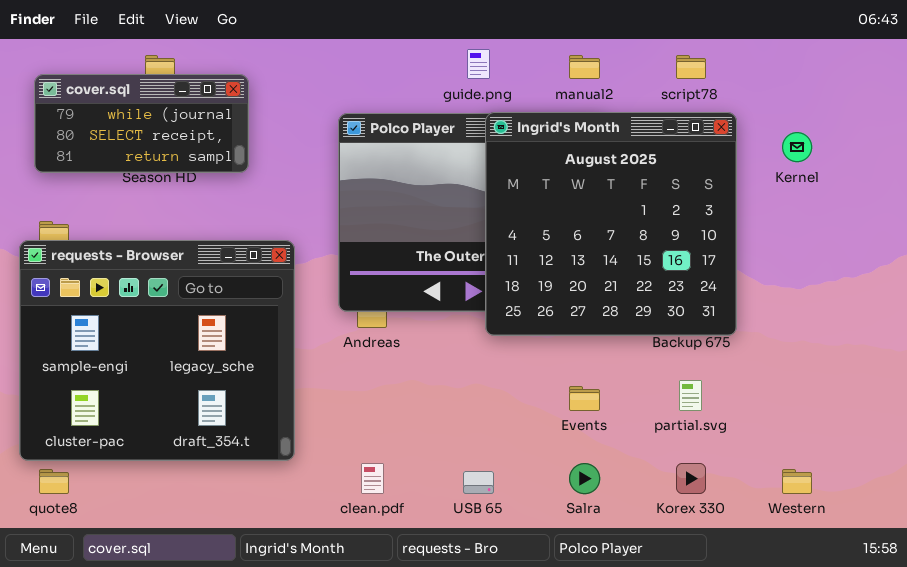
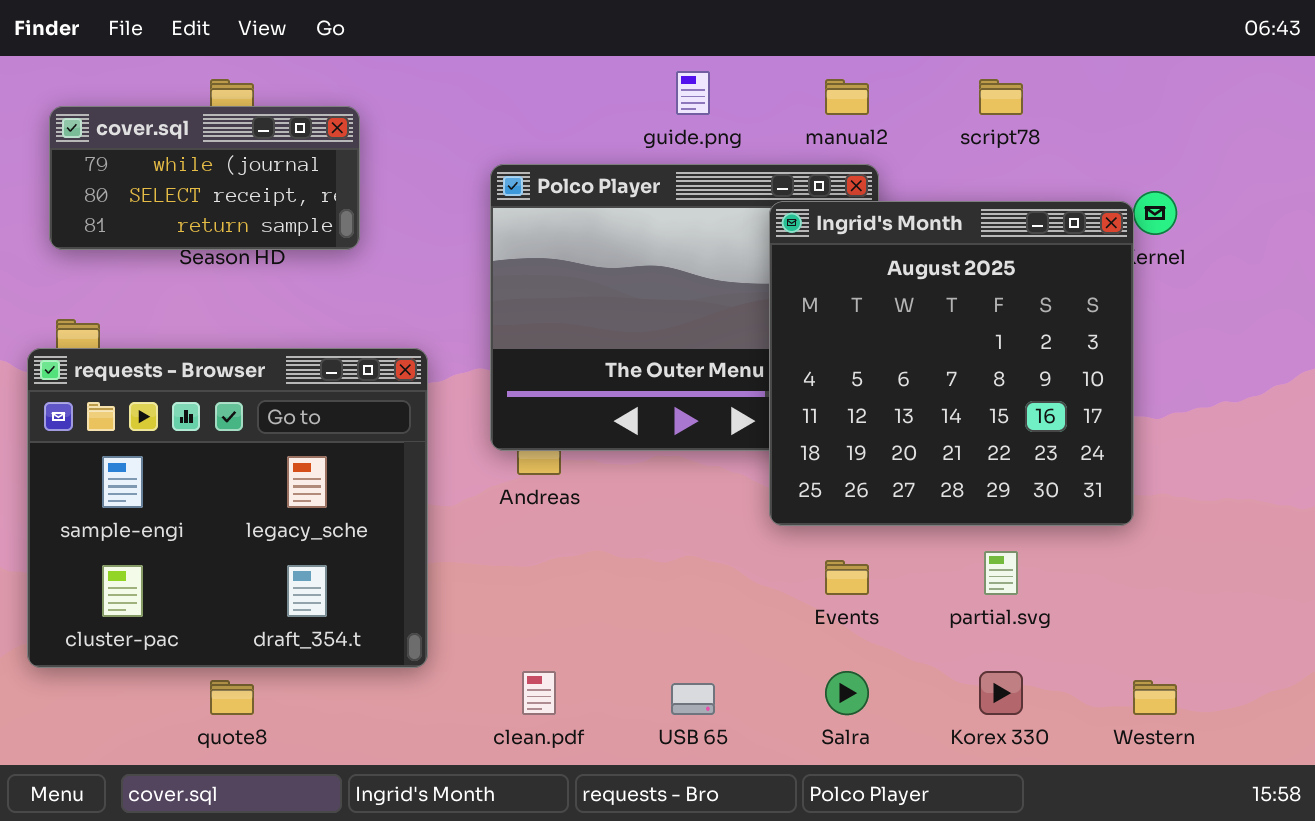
Ingrid's Month: [485,112,737,336] -> [769,201,1134,526], moved
quote8: [39,469,69,494] -> [210,680,254,715], moved

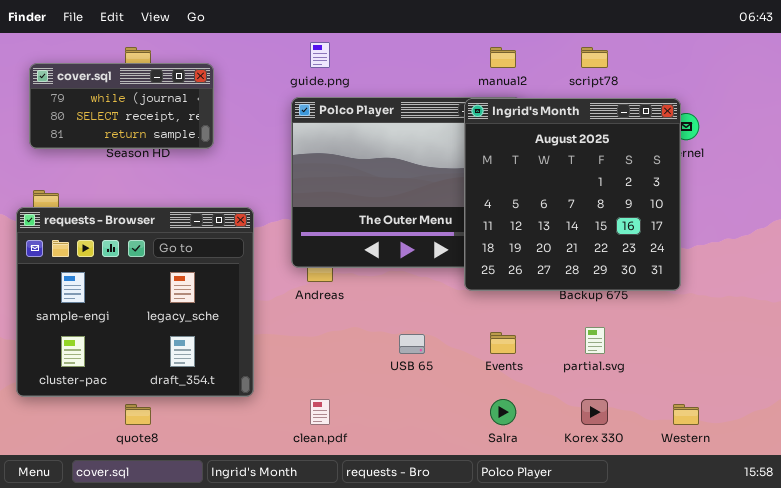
guide.png: [676,71,710,115] -> [310,42,330,68], moved
Ingrid's Month: [769,201,1134,526] -> [464,98,681,291], moved
USB 65: [671,683,715,715] -> [399,334,425,354], moved

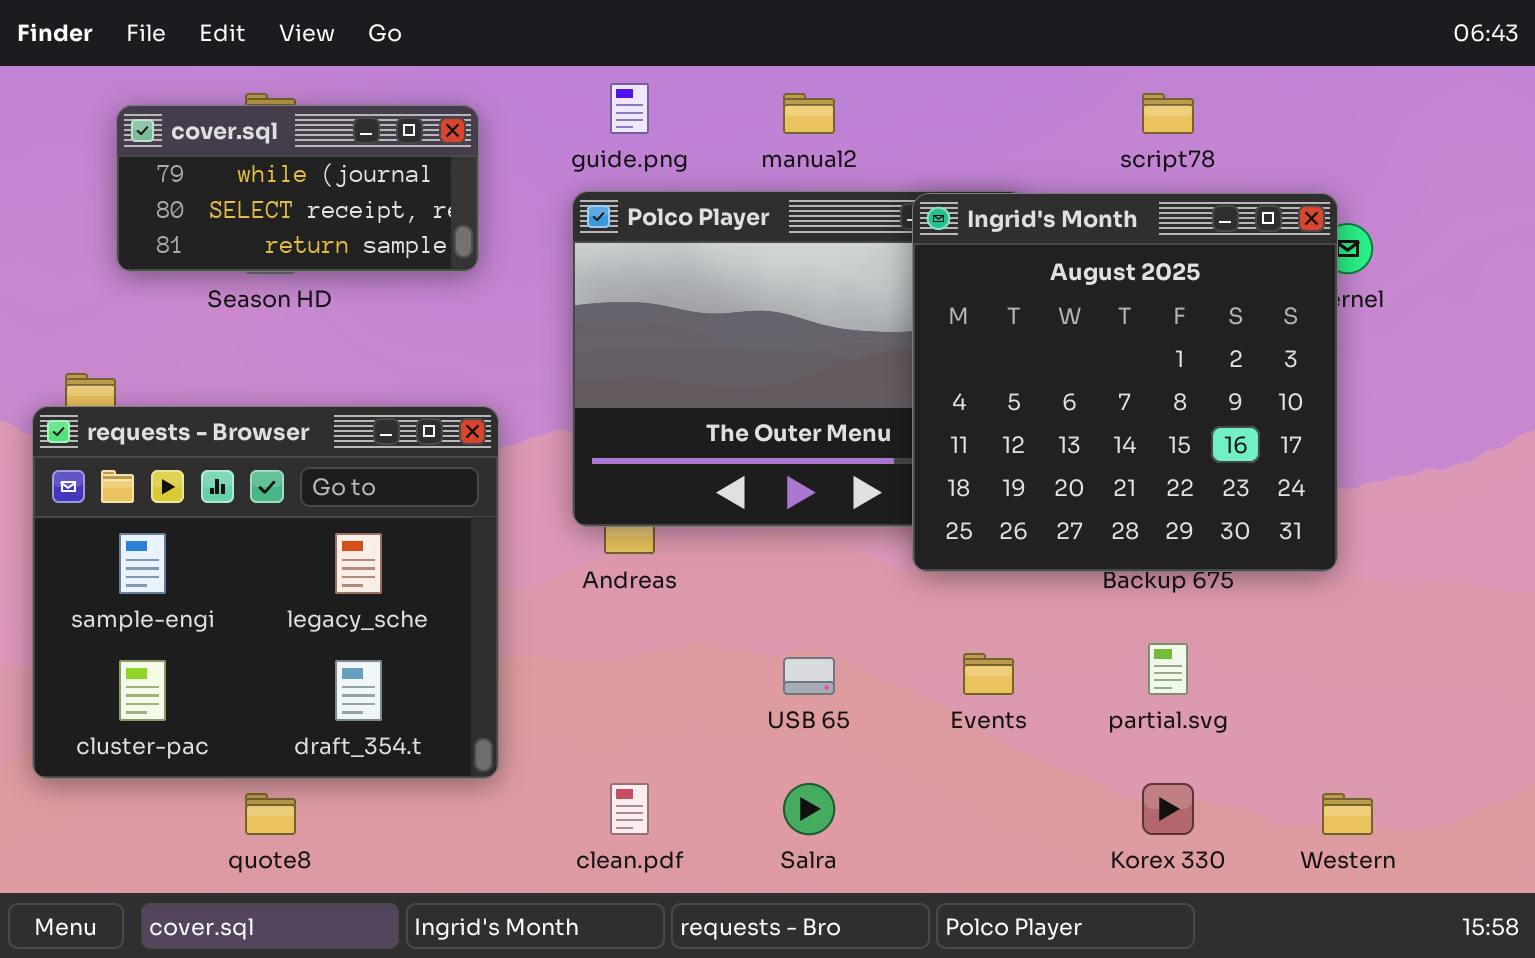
manual2: [490,47,516,68] -> [783,93,835,134], moved
cover.sql: [29,63,214,149] -> [116,105,479,272], moved
Salra: [490,399,516,425] -> [783,783,835,835], moved

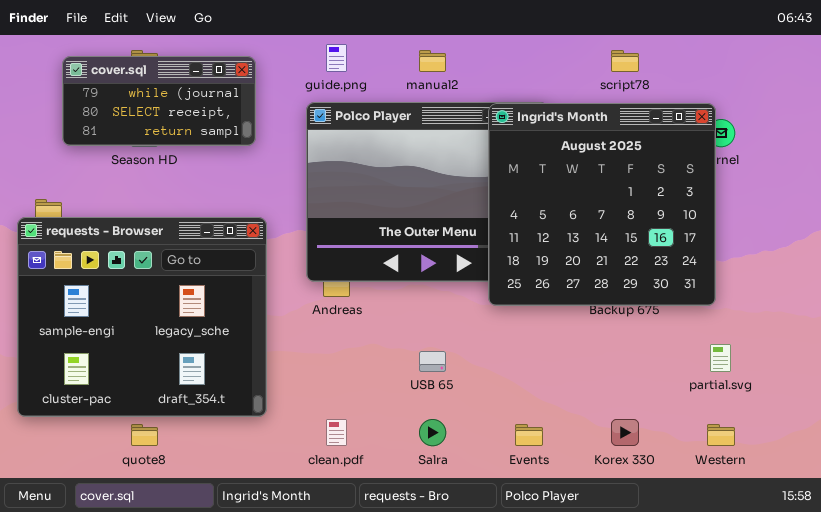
partial.svg: [1148,643,1188,695] -> [710,344,731,372], moved
Events: [963,653,1014,695] -> [515,424,543,446], moved

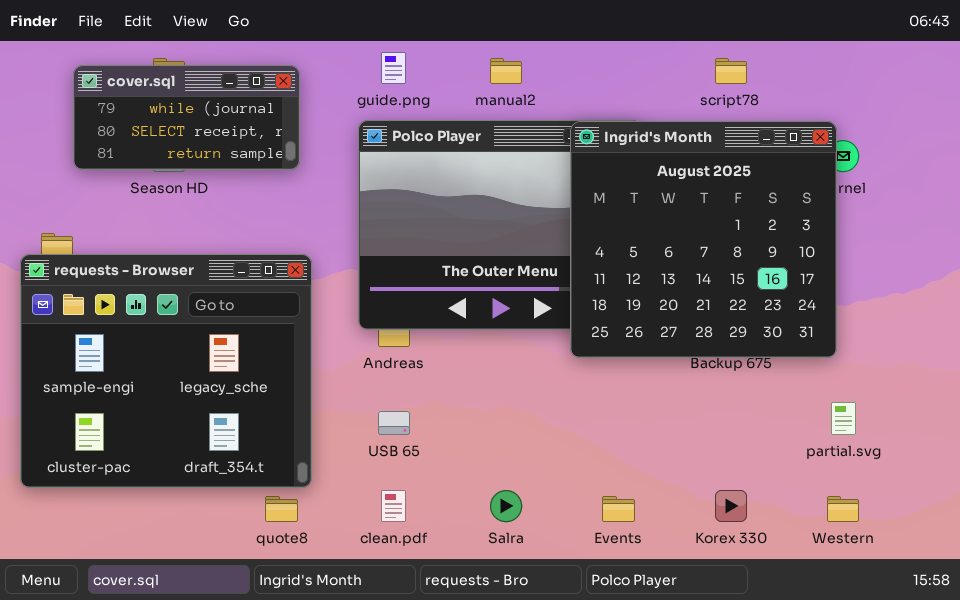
USB 65: [419,351,446,372] -> [378,411,410,435], moved
quote8: [131,424,158,446] -> [265,496,298,522], moved

